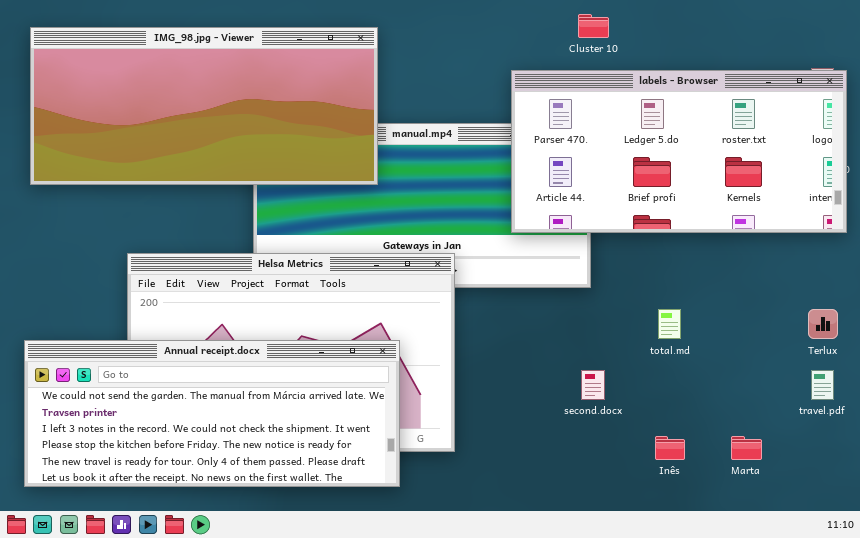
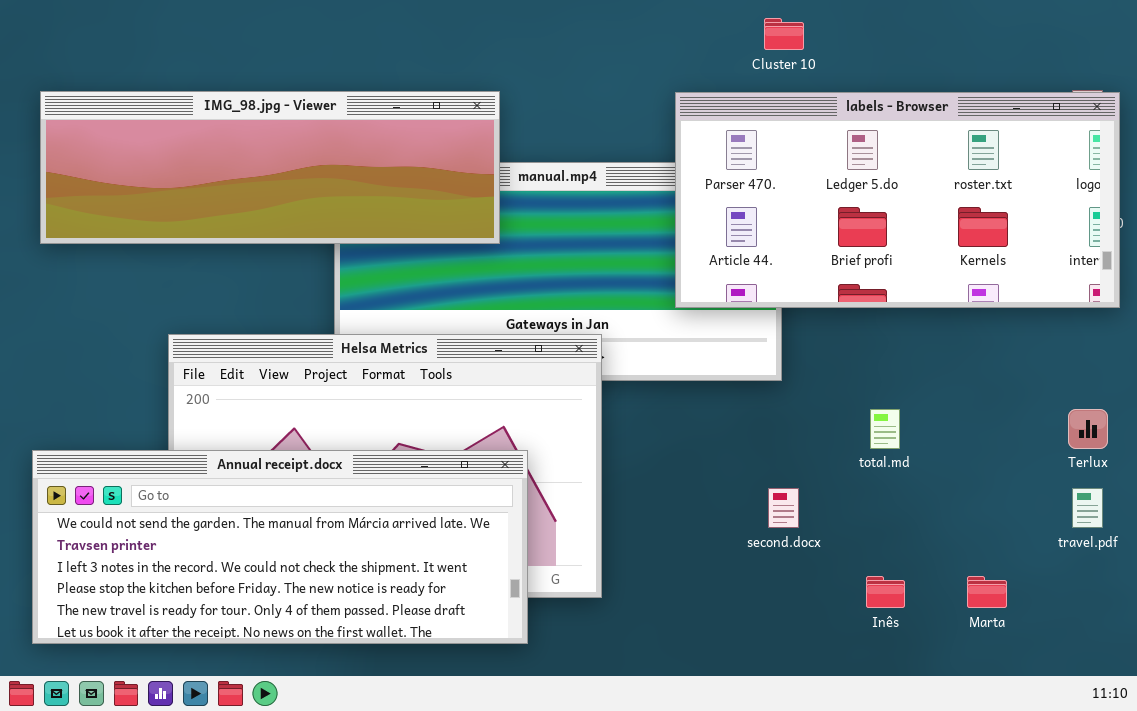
IMG_98.jpg - Viewer: [30,27,378,185] -> [40,91,500,244], resized

